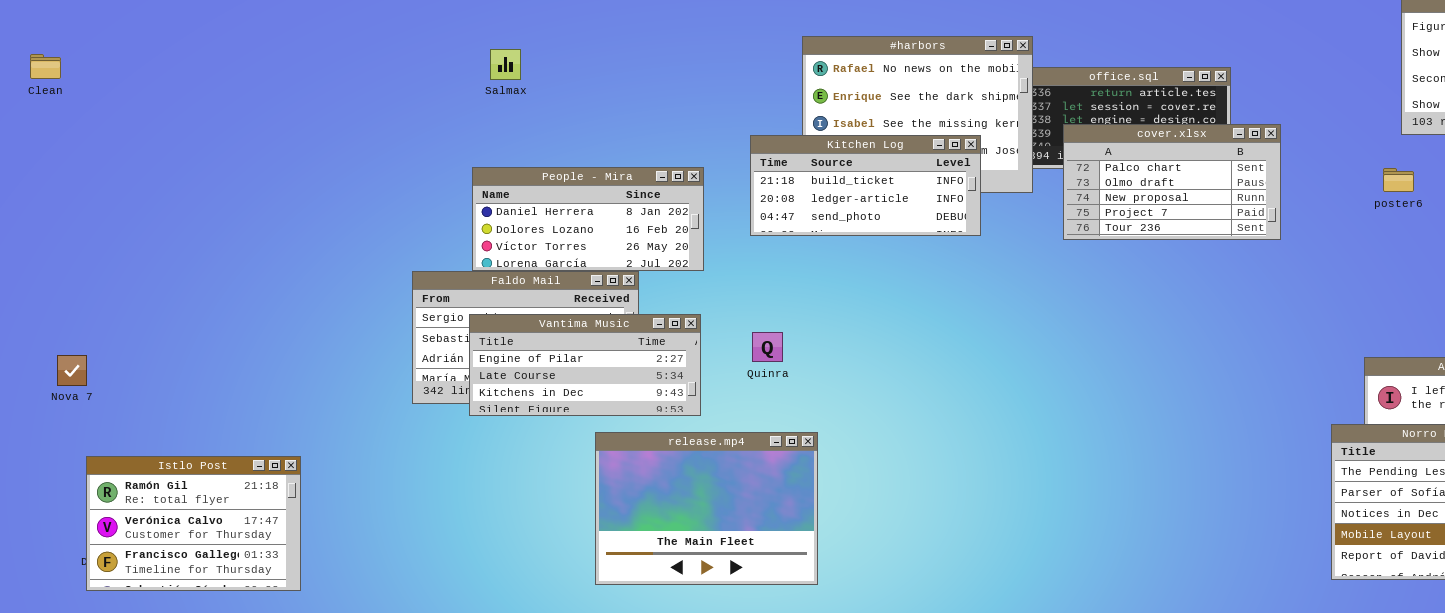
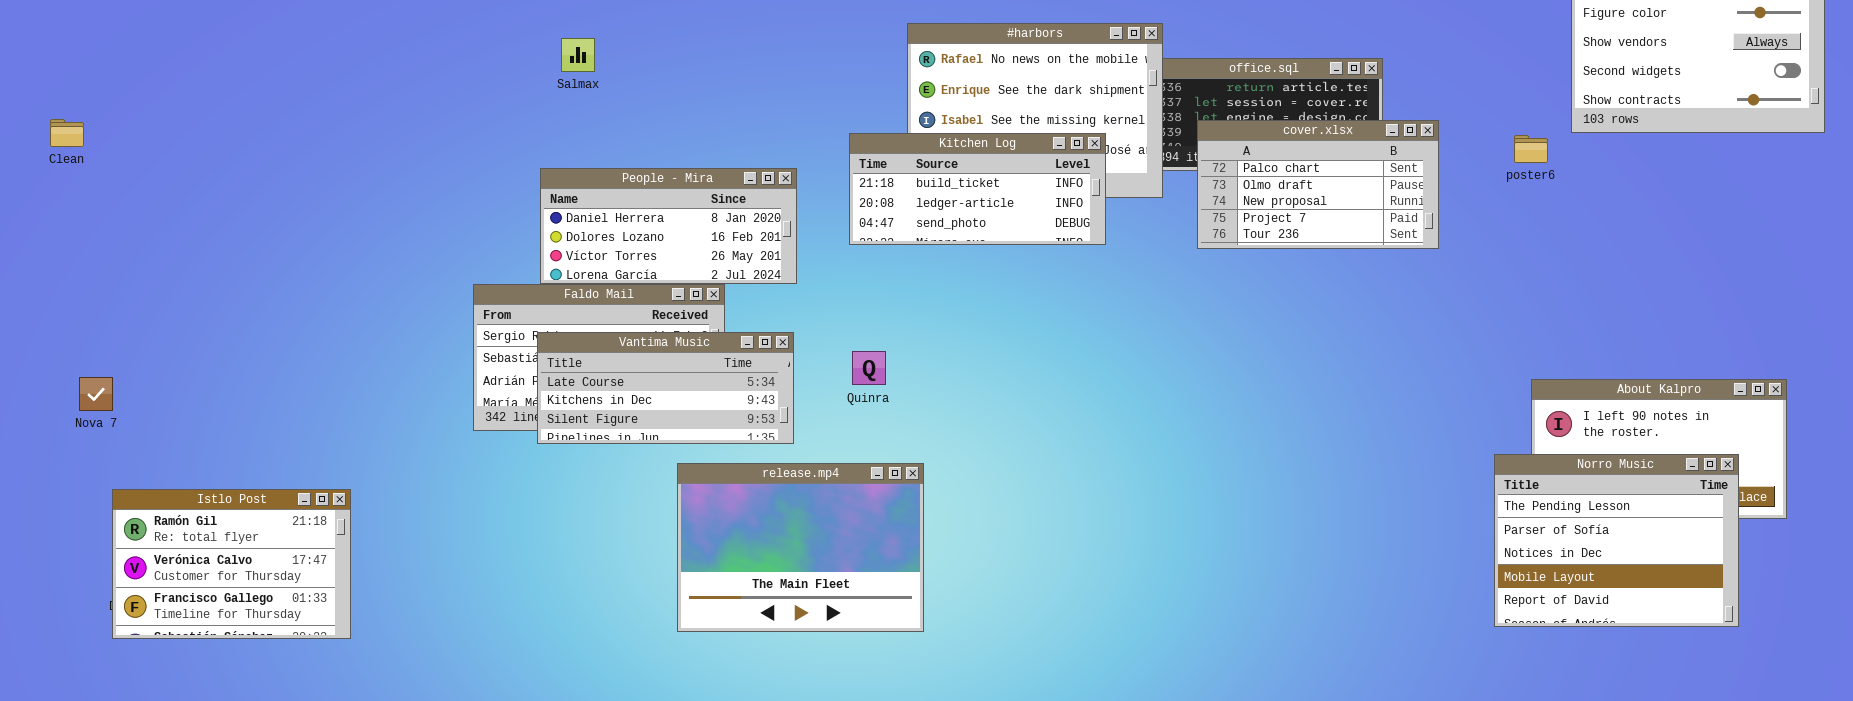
Clean: [30,54,61,79] -> [50,119,84,147], moved
poster6: [1383,168,1414,192] -> [1514,135,1548,163], moved
Vantima Music: [469,314,701,416] -> [537,332,794,444], scrolled down 1 row

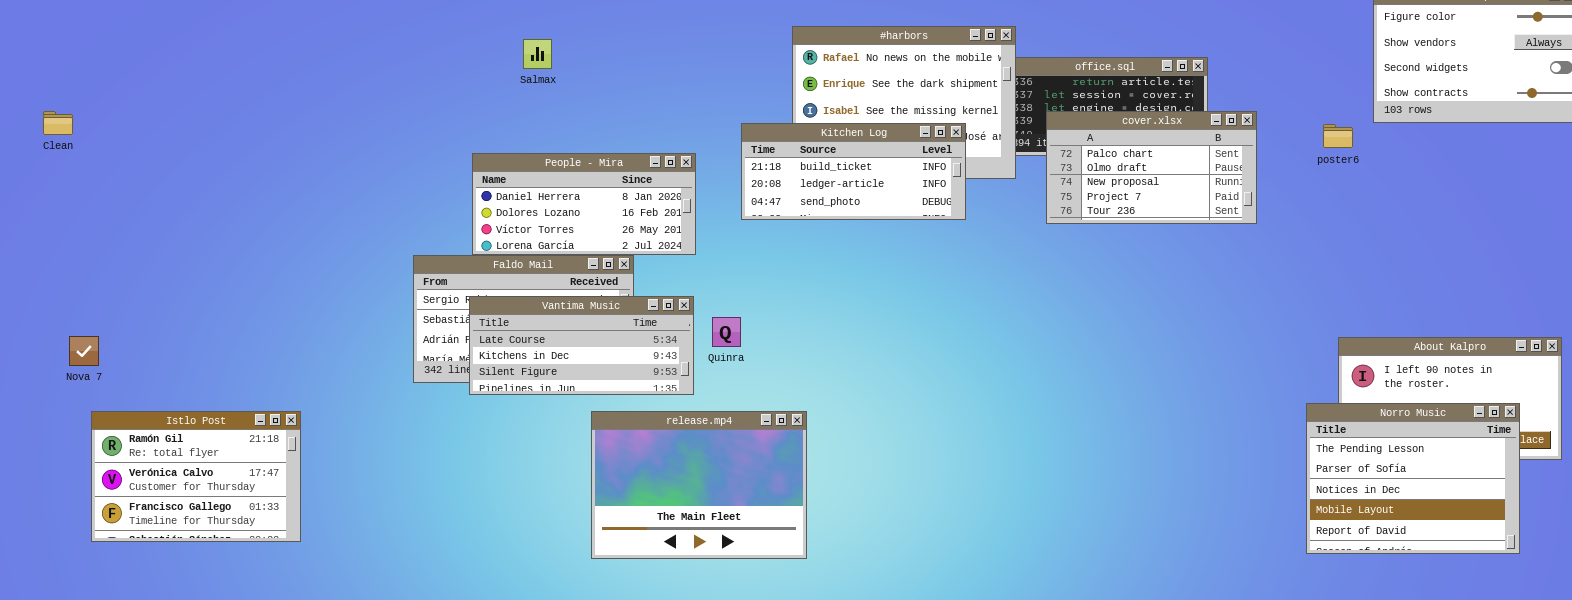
Salmax: [561,38,595,72] -> [523,39,552,69], moved
Quinra: [852,351,886,385] -> [712,317,741,347], moved
Istlo Post: [112,489,351,639] -> [91,411,301,542], moved

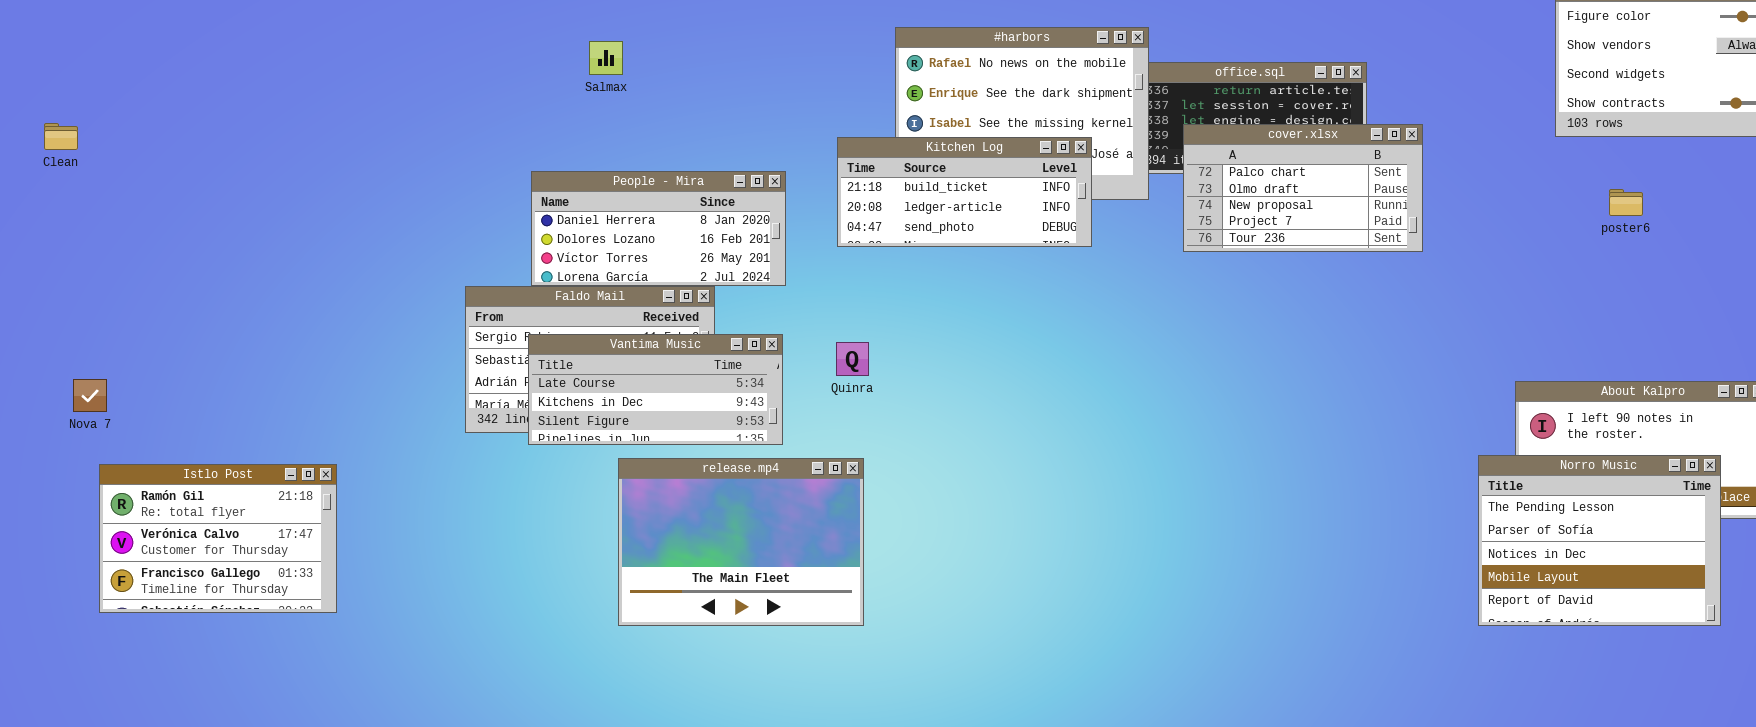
poster6: [1323,124,1353,148] -> [1609,189,1643,216], moved
Quinra: [712,317,741,347] -> [836,342,869,376], moved
release.mp4: [591,411,807,559] -> [618,458,864,626], moved

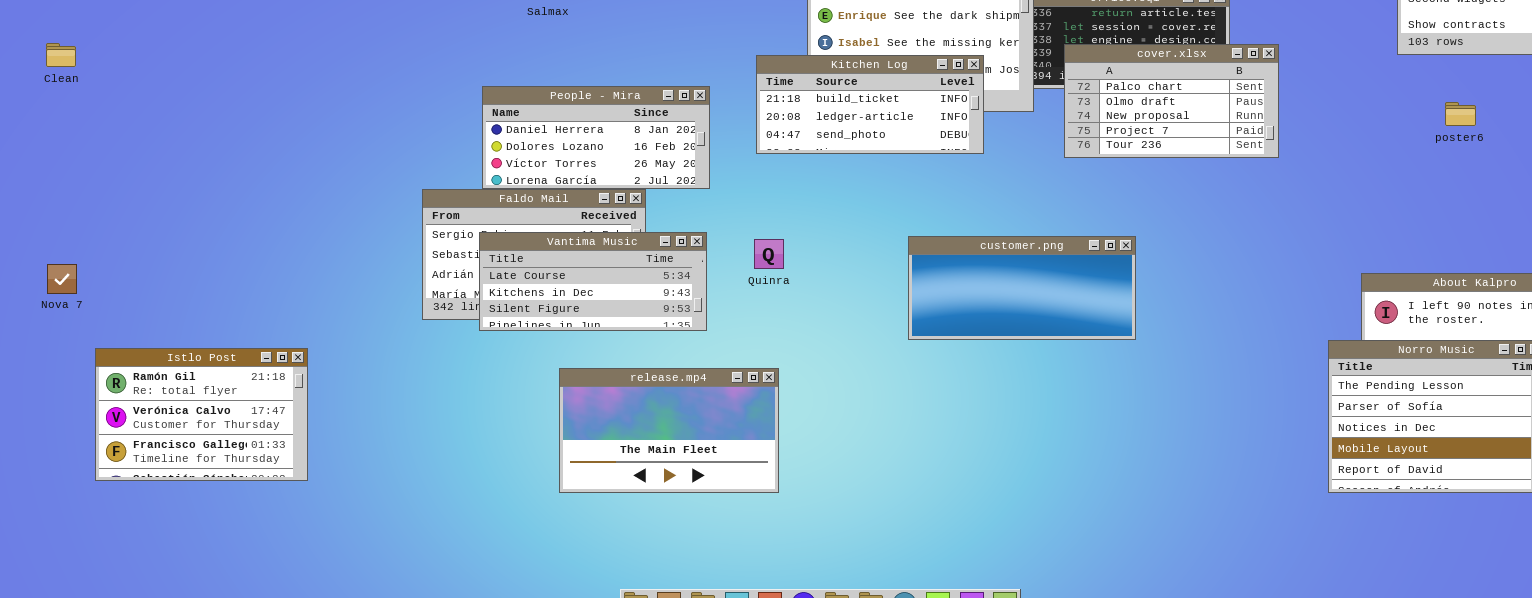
customer.png: none -> [908,236,1136,340], opened
Nova 7: [73,379,107,412] -> [47,264,77,294], moved
release.mp4: [618,458,864,626] -> [559,368,779,493], resized

